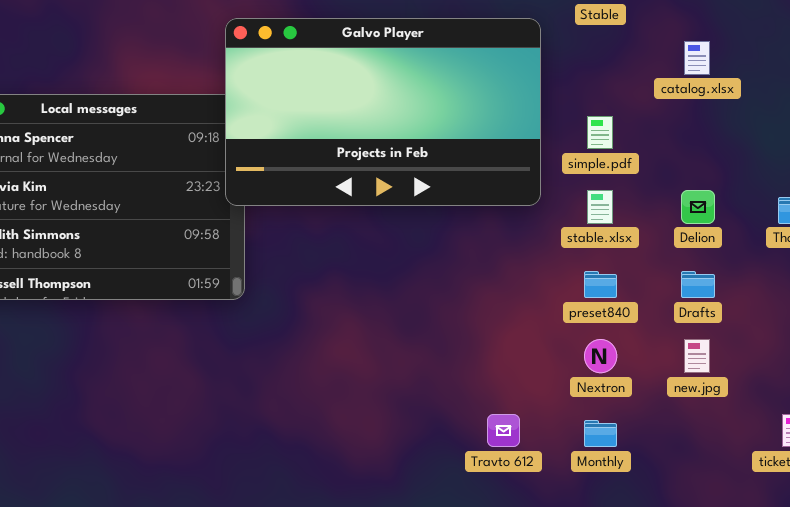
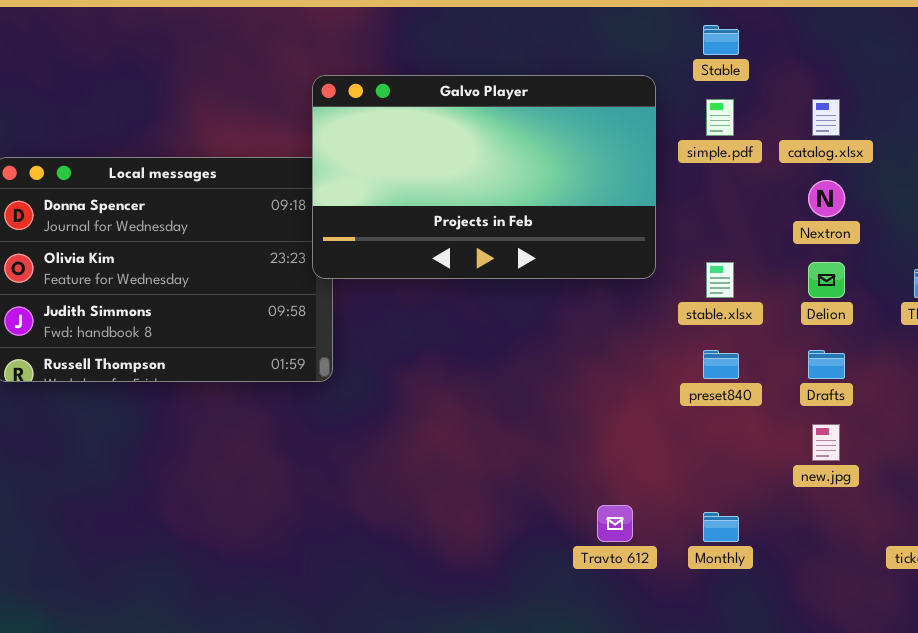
simple.pdf: [587,116,613,149] -> [706,99,734,136], moved
Nextron: [584,339,617,373] -> [808,180,845,217], moved

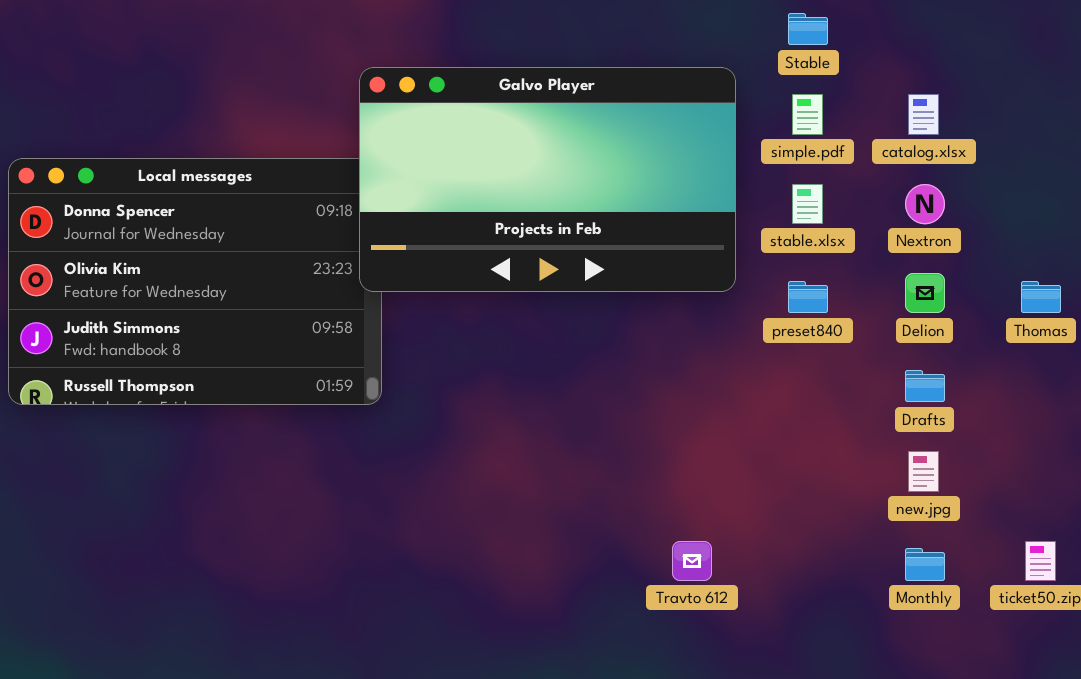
stable.xlsx: [706,262,734,298] -> [792,184,823,224], moved
preset840: [703,350,739,379] -> [788,281,828,313], moved
Monthly: [703,512,739,542] -> [905,548,945,581], moved

